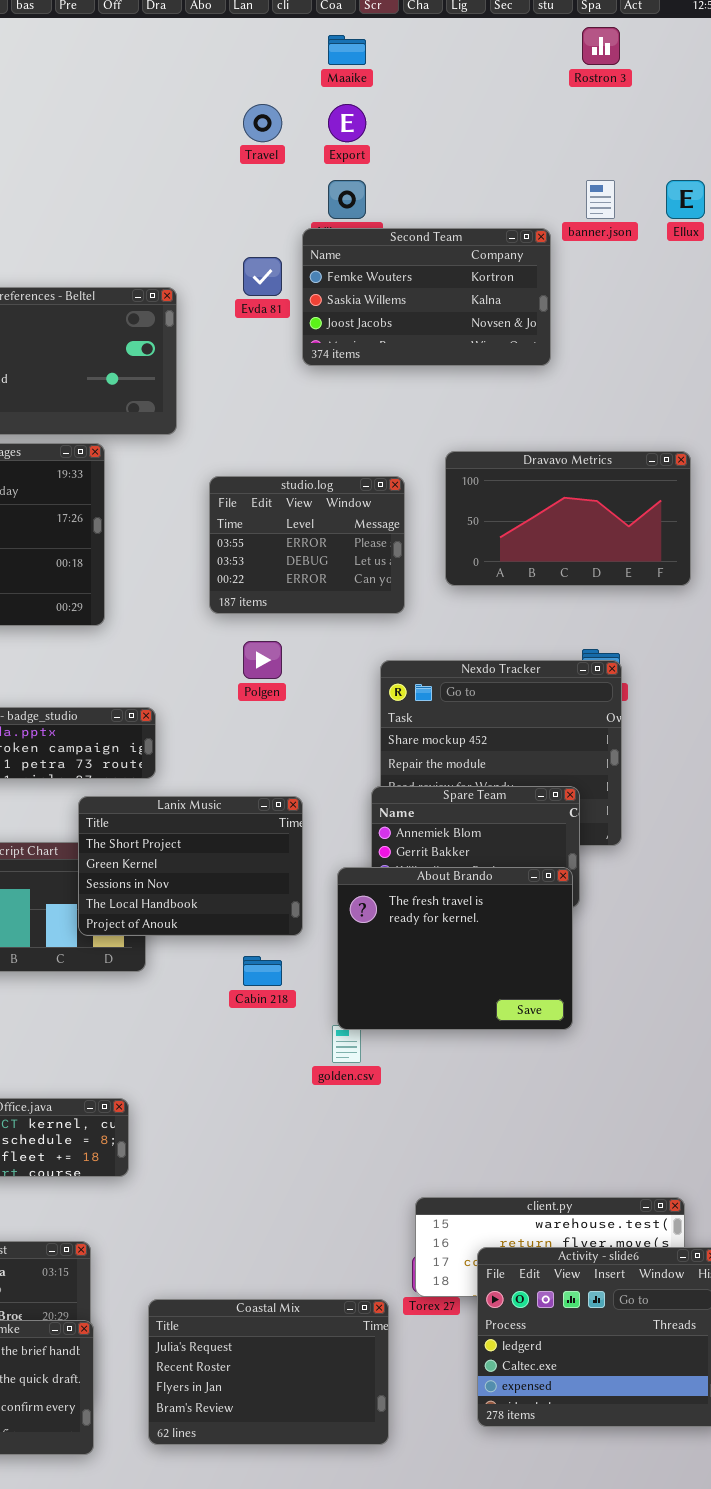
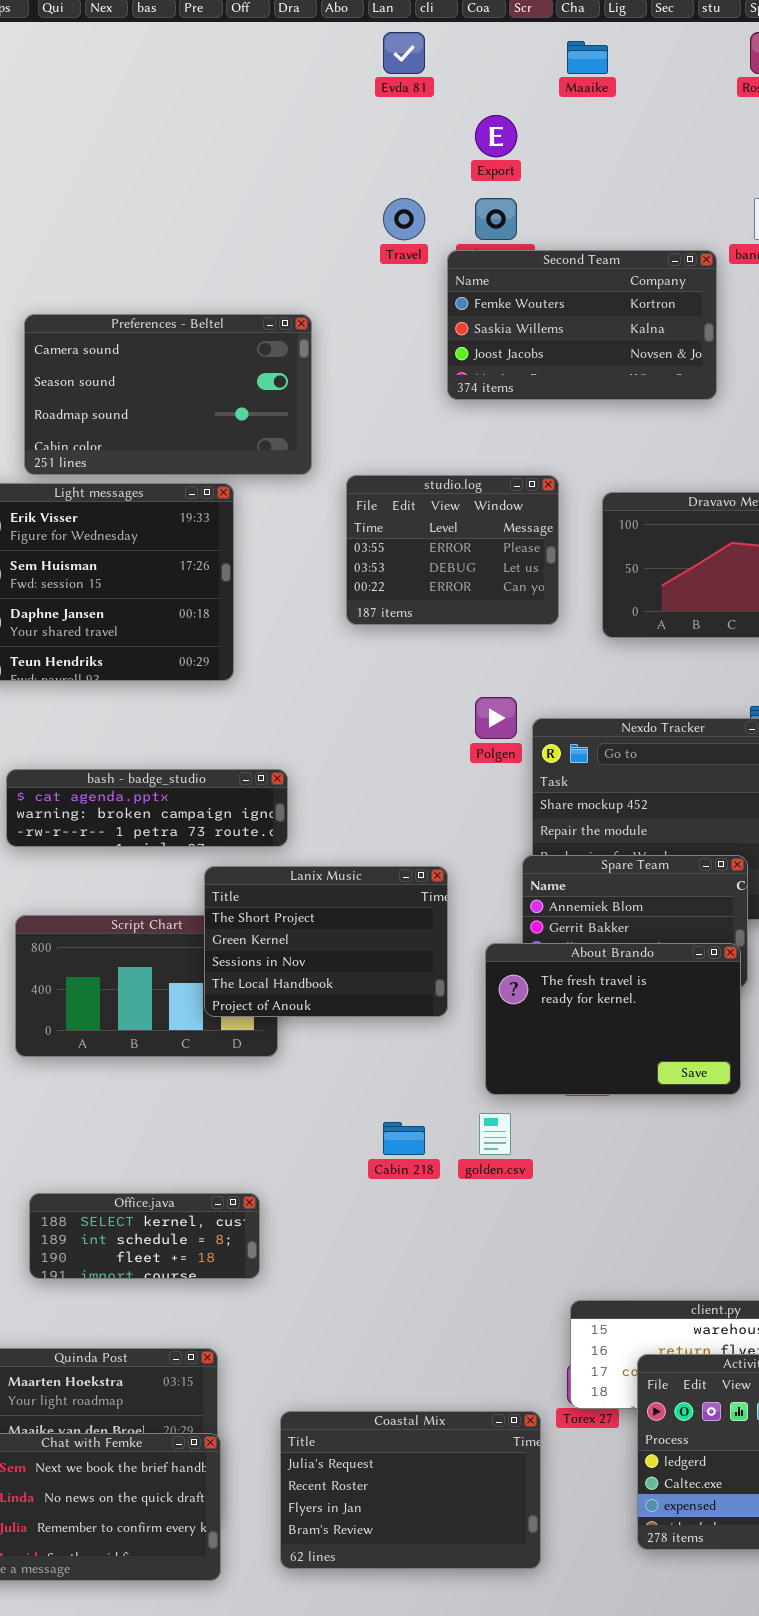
Maaike: [328,35,366,65] -> [567,41,608,74], moved
Travel: [243,104,282,142] -> [383,198,425,240], moved
Evda 81: [243,257,282,296] -> [383,32,425,74], moved
studio.log: [209,476,405,614] -> [346,475,559,625], moved
Polgen: [243,641,282,679] -> [475,697,517,739], moved
About Brando: [337,867,573,1030] -> [485,943,741,1095], resized
Cabin 218: [243,956,282,986] -> [383,1122,425,1155], moved

